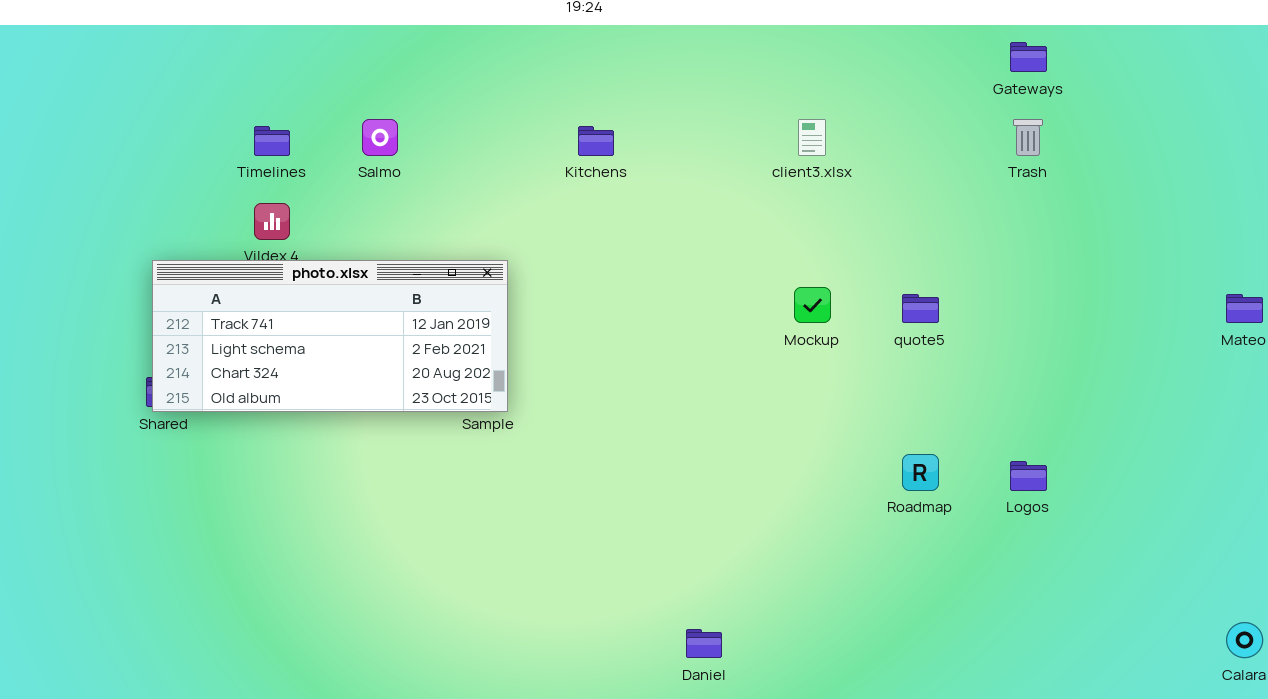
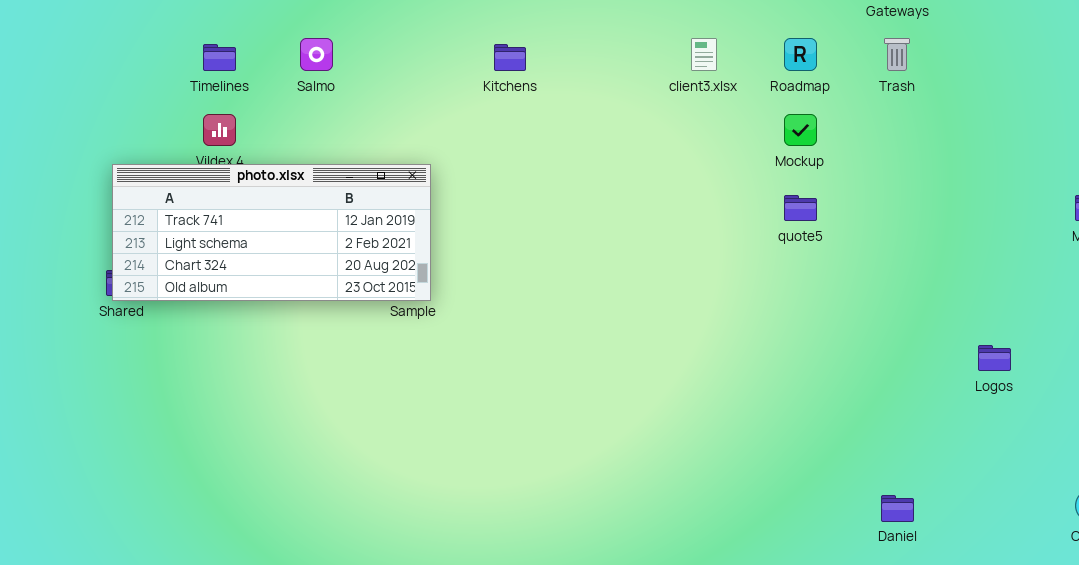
Mockup: [794,287,831,323] -> [784,114,817,146], moved
Roadmap: [902,454,939,491] -> [784,38,817,71], moved
Logos: [1010,461,1047,491] -> [978,345,1011,371], moved
Daniel: [686,629,722,658] -> [881,495,914,522], moved

